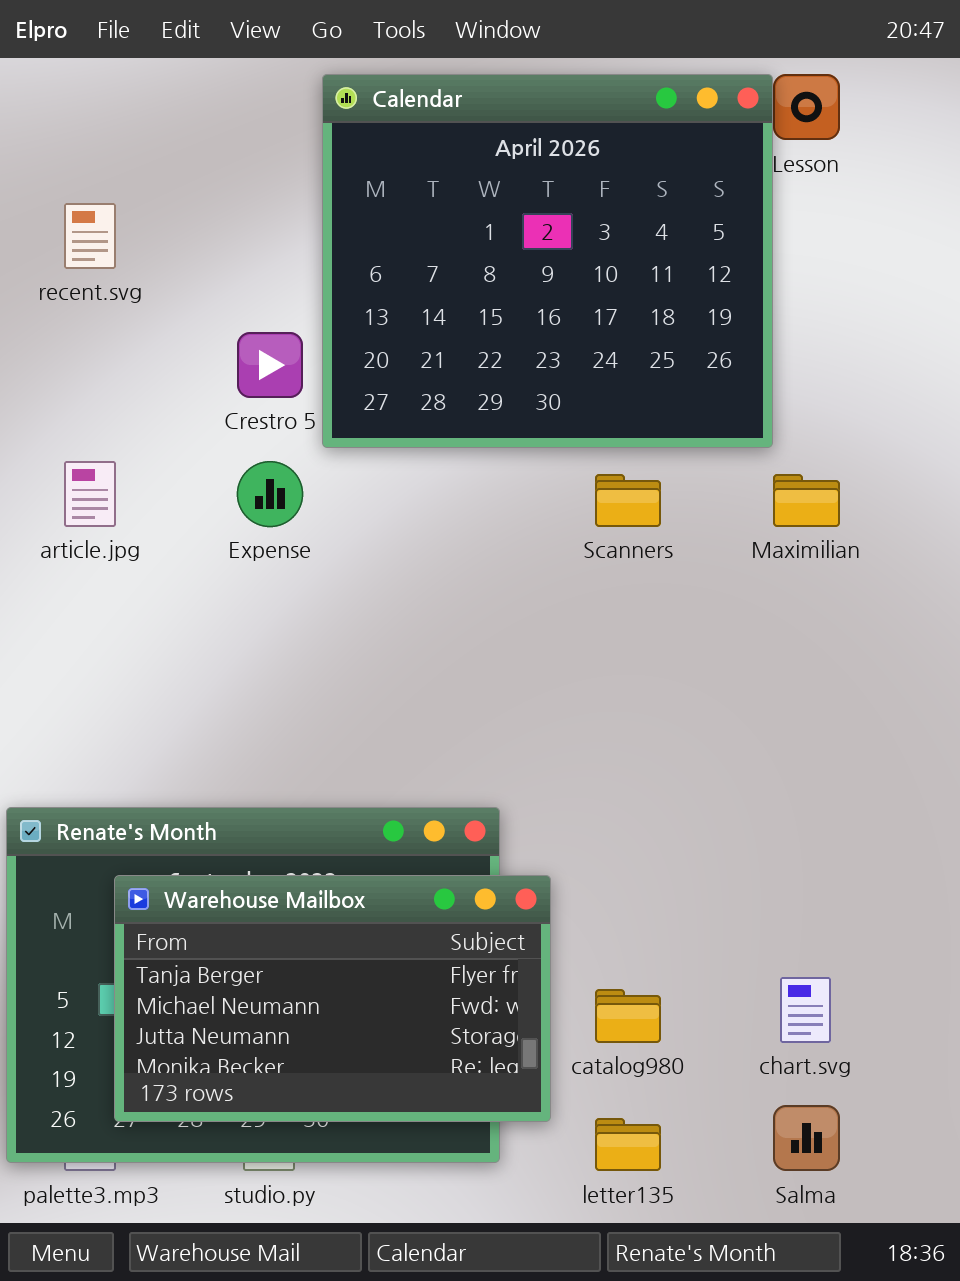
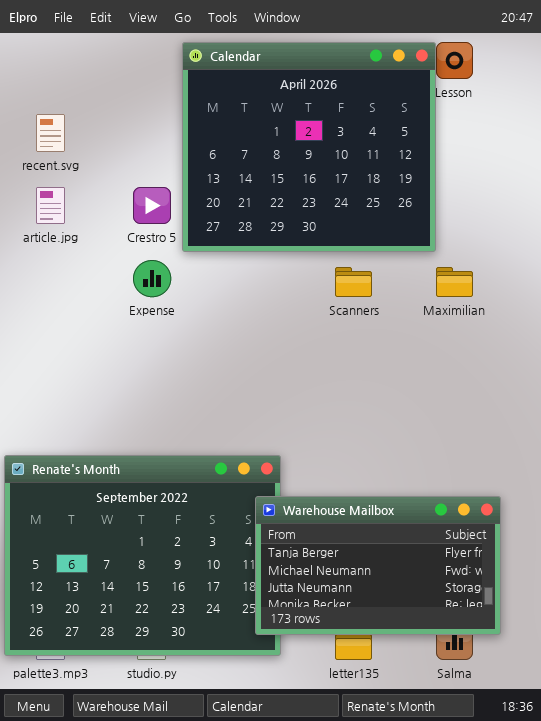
article.jpg: [64,461,116,527] -> [36,187,65,224], moved
Warehouse Mailbox: [114,875,551,1122] -> [255,496,501,635], moved

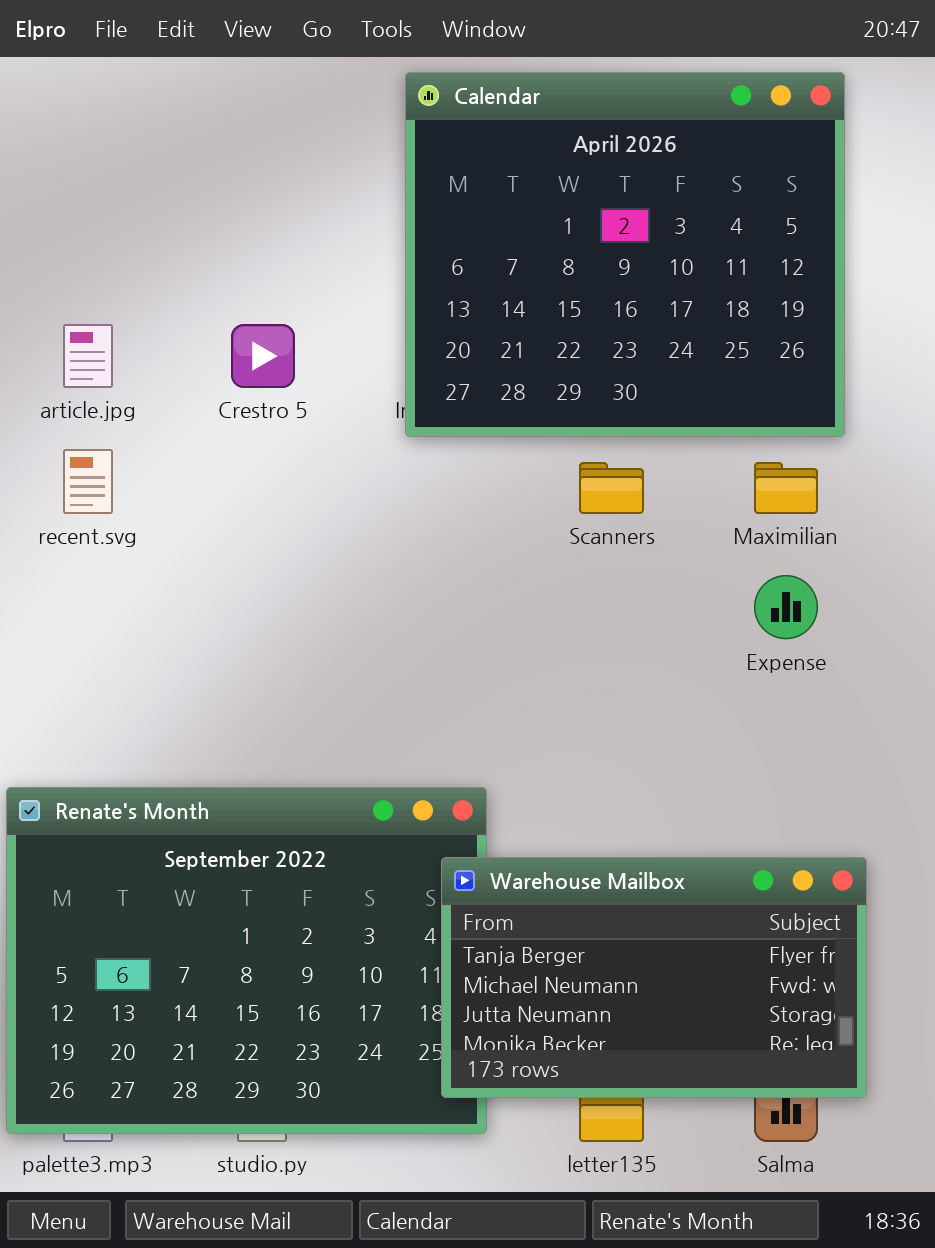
Calendar: [182,42,436,252] -> [405,72,845,437], moved
recent.svg: [36,114,65,152] -> [63,449,113,514], moved
Expense: [133,260,171,297] -> [754,575,818,639], moved

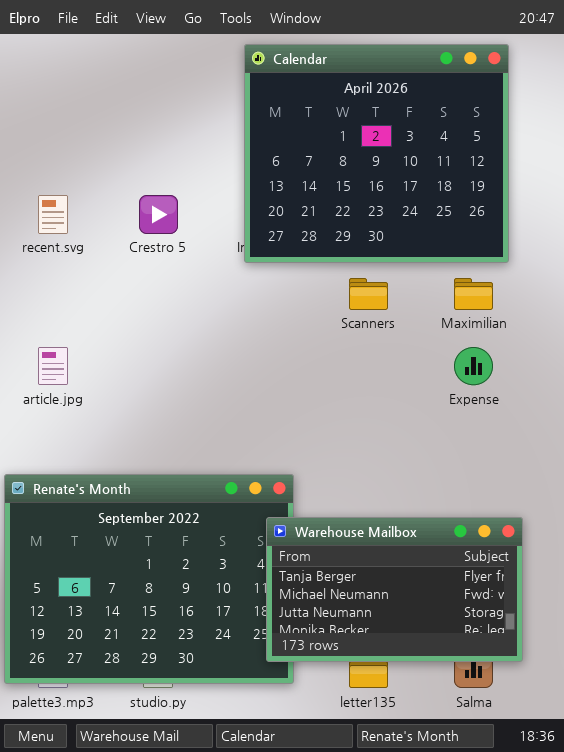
article.jpg: [63,324,113,388] -> [38,347,68,385], moved
recent.svg: [63,449,113,514] -> [38,195,68,234], moved

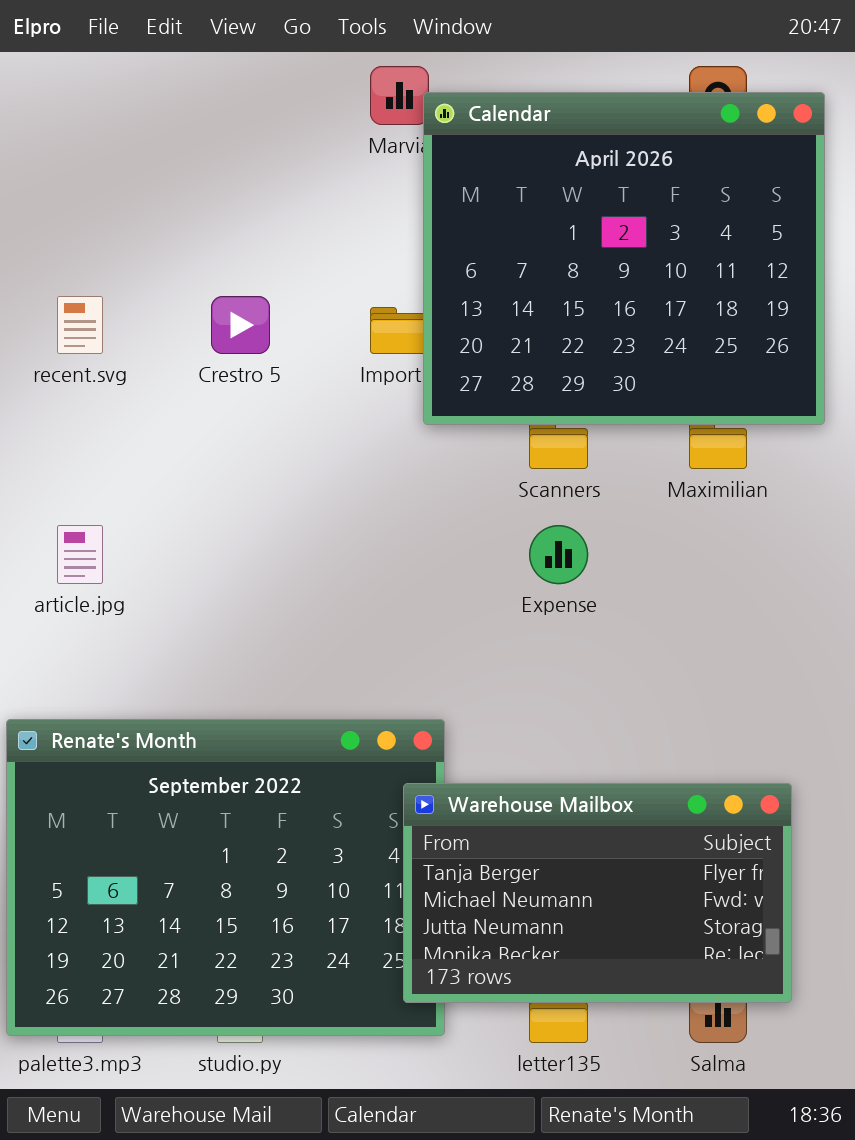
Calendar: [244,44,509,263] -> [423,92,825,425], moved
Expense: [454,347,493,385] -> [529,525,588,584], moved

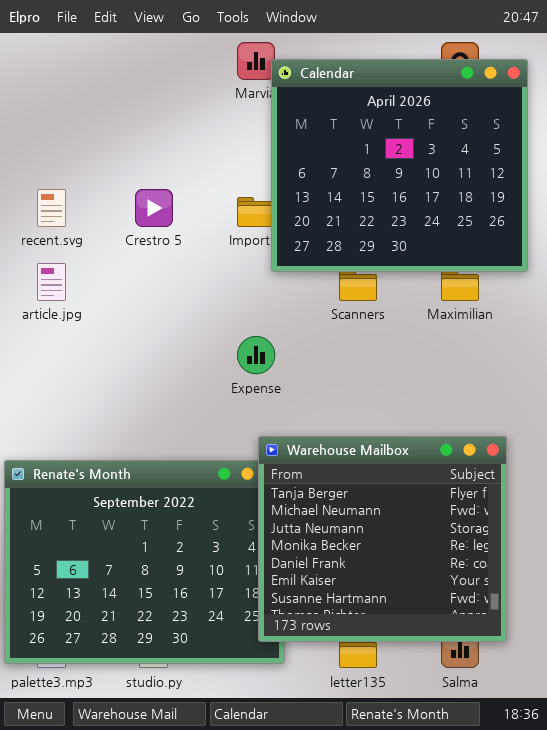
article.jpg: [57,525,103,584] -> [37,263,66,301], moved
Expense: [529,525,588,584] -> [237,336,275,374], moved
Warehouse Mailbox: [403,783,792,1003] -> [258,436,507,642], resized

